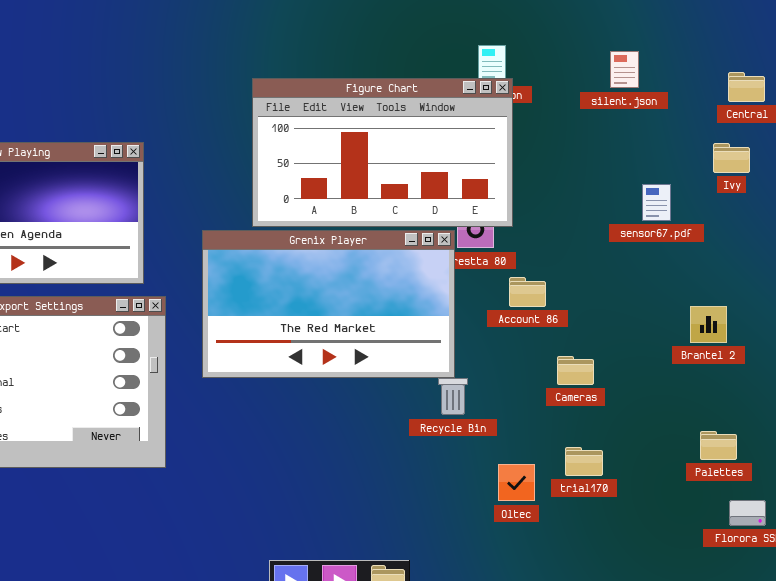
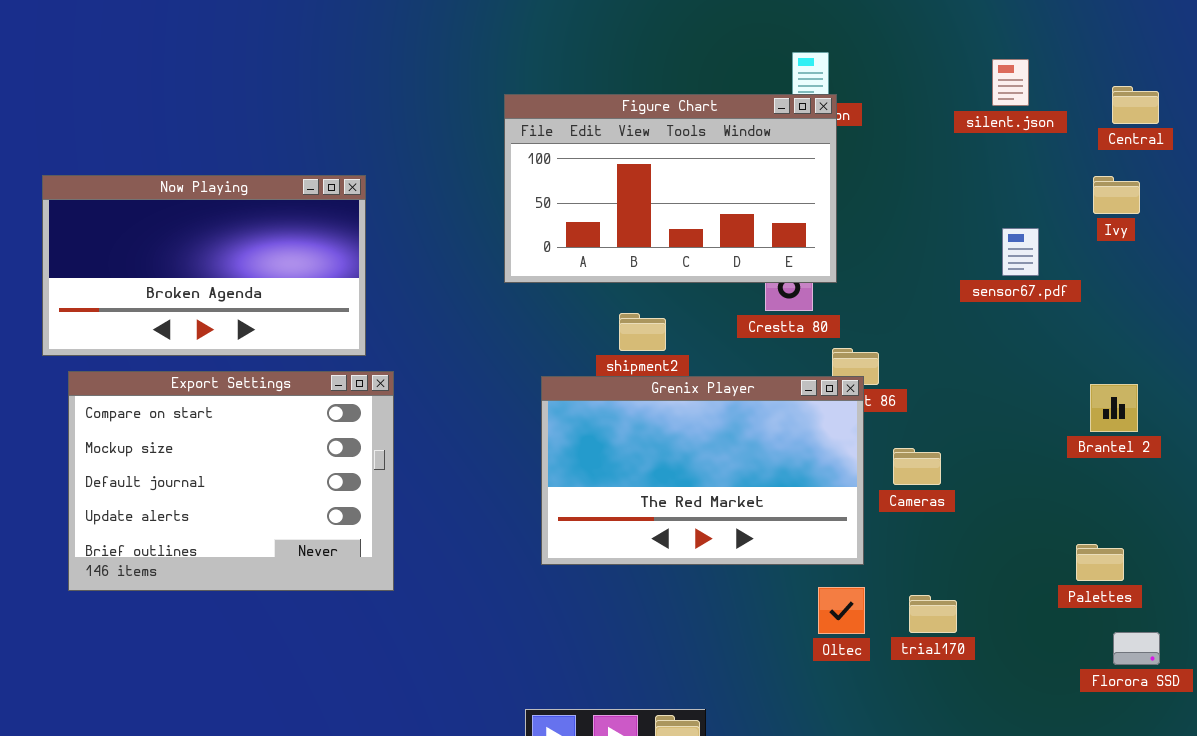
silent.json: [610,51,639,88] -> [992,59,1029,106], moved
Grenix Player: [202,230,455,378] -> [541,376,864,565], moved
Brantel 2: [690,306,727,343] -> [1090,384,1138,432], moved
trial170: [565,447,603,476] -> [909,595,957,633], moved

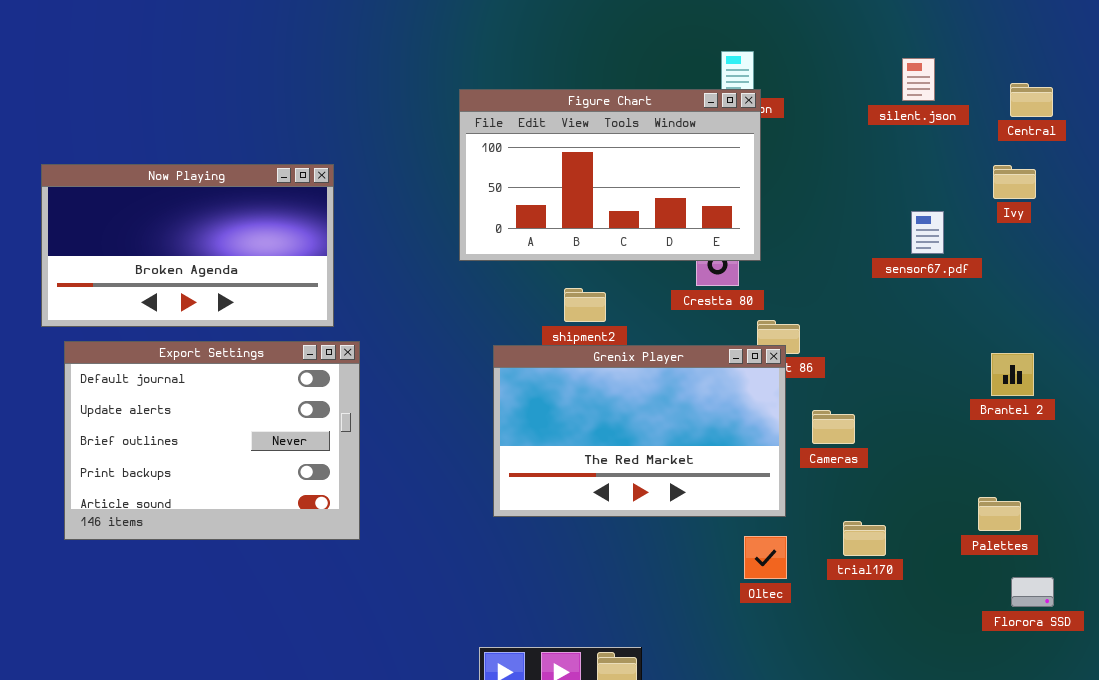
Export Settings: [68,371,394,591] -> [64,341,360,540], scrolled down 2 rows
trial170: [909,595,957,633] -> [843,521,886,556], moved

